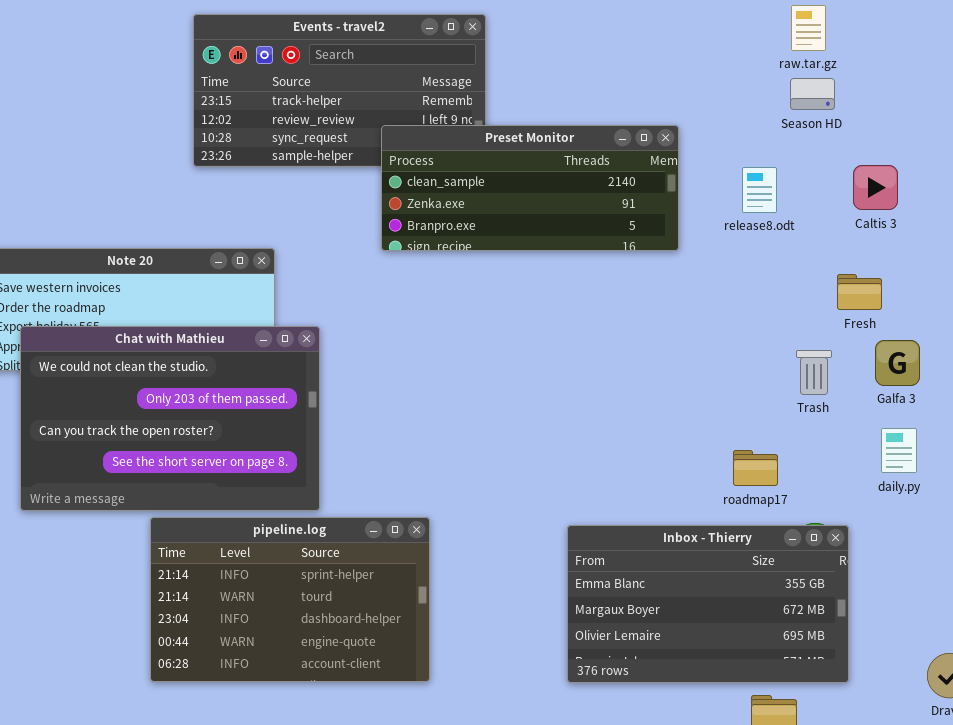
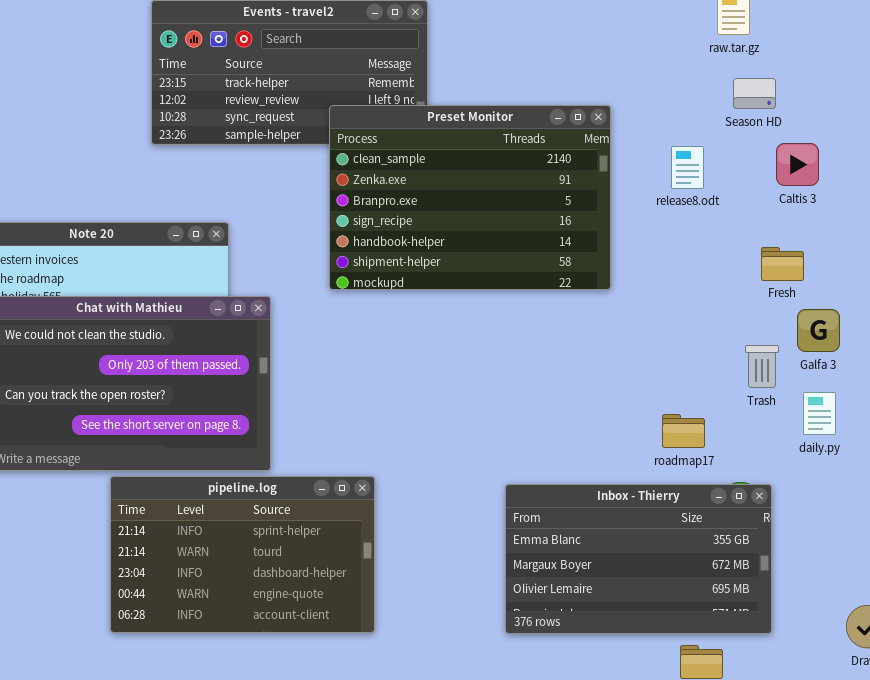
Season HD: [790,78,835,110] -> [733,78,776,109], moved
Preset Monitor: [381,125,679,251] -> [329,105,611,290], resized
Trash: [796,350,832,395] -> [745,345,779,388], moved

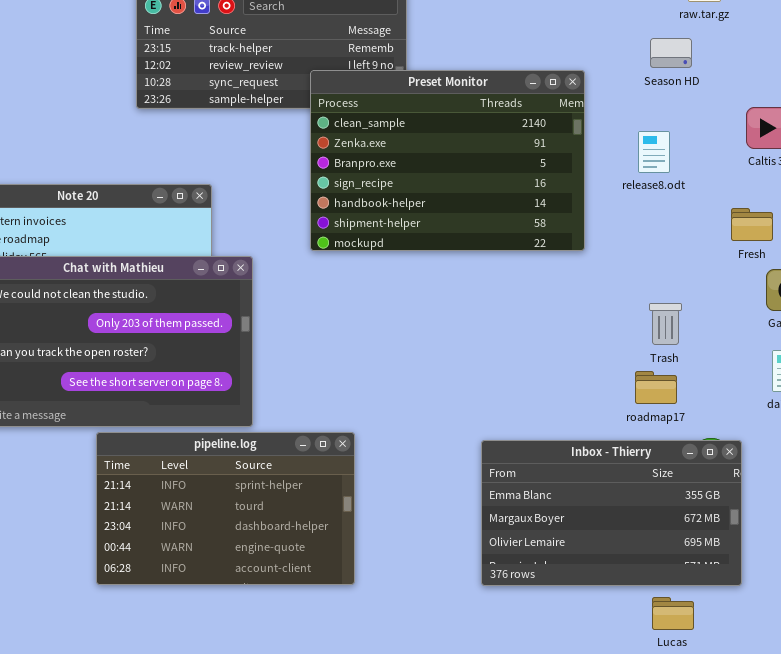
Season HD: [733,78,776,109] -> [650,38,692,68], moved
release8.odt: [671,146,704,189] -> [638,131,670,173], moved
Trash: [745,345,779,388] -> [649,303,682,345], moved

